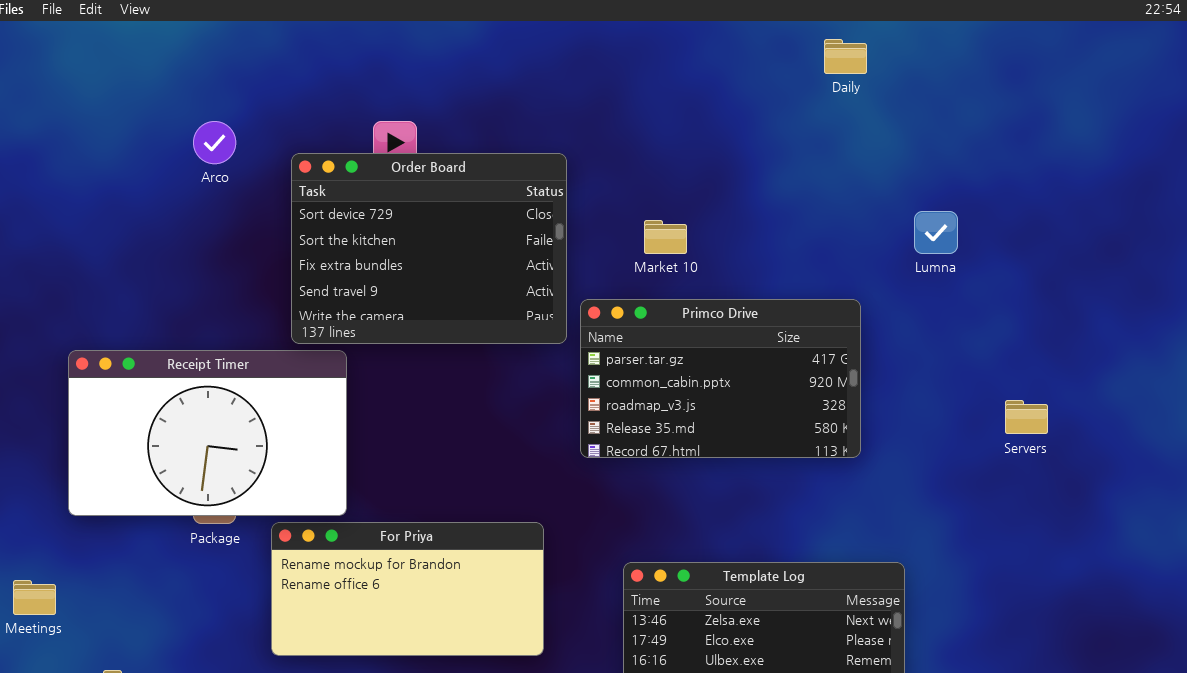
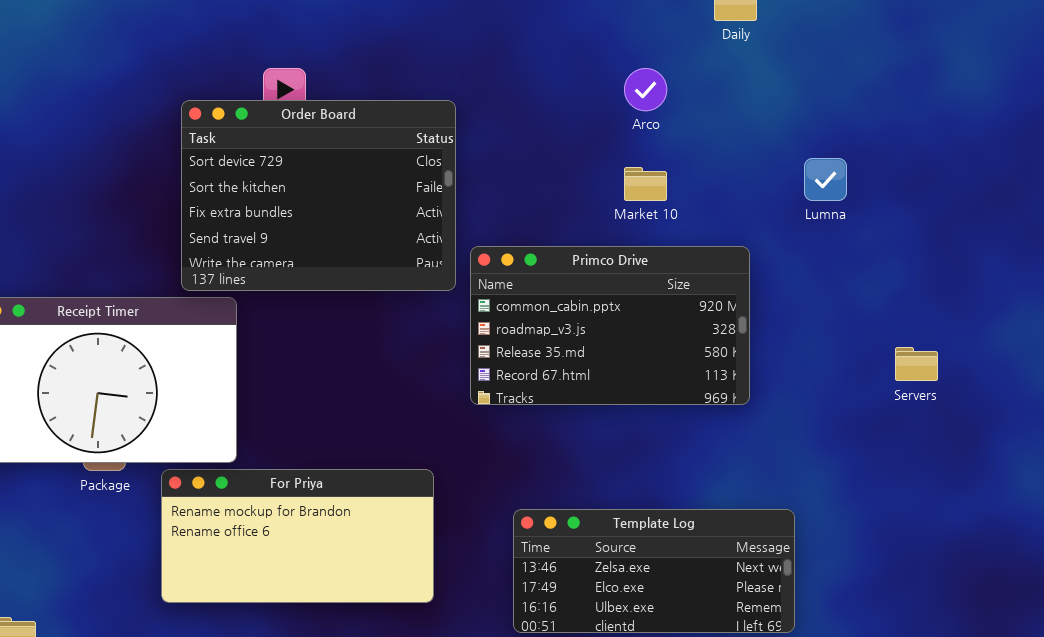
Arco: [193,121,236,164] -> [624,68,667,111], moved
Market 10: [644,220,687,254] -> [624,167,667,201], moved
Primco Drive: [580,299,861,458] -> [470,246,750,405], scrolled down 1 row

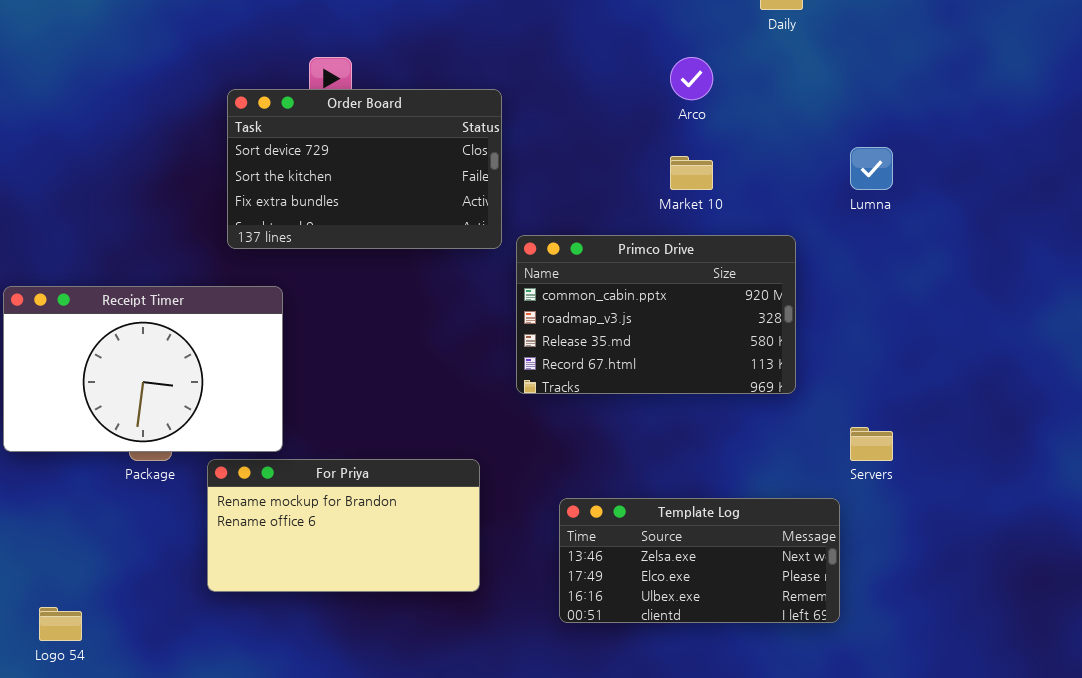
Order Board: [181,100,456,291] -> [227,89,502,249], resized
Servers: [895,347,938,381] -> [850,427,893,461], moved

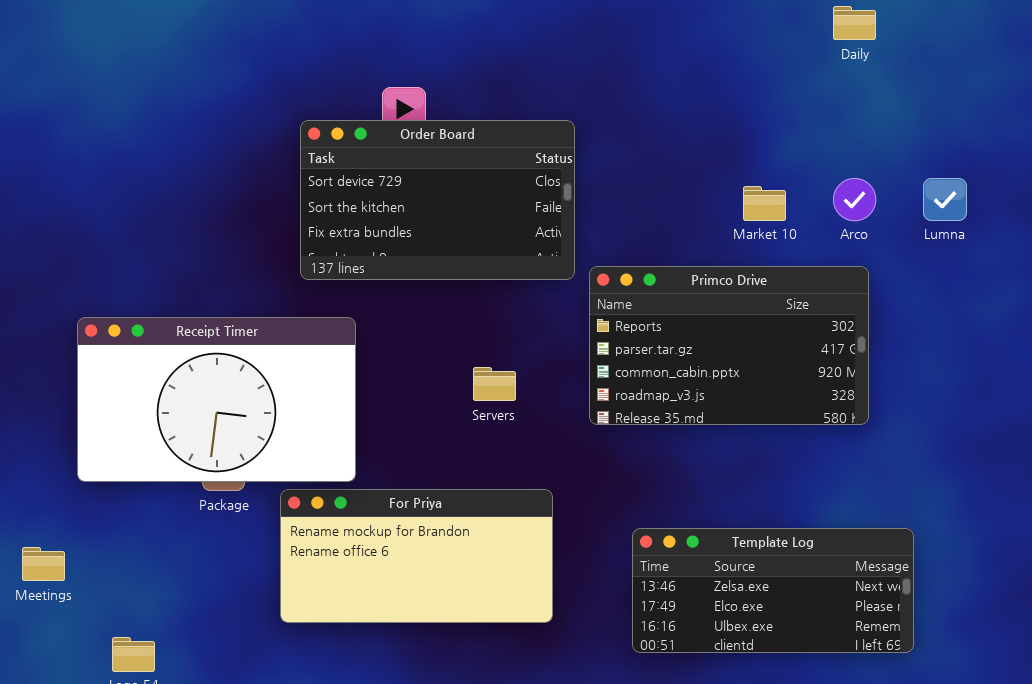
Arco: [670,57,713,100] -> [833,178,876,221], moved
Primco Drive: [516,235,796,394] -> [589,266,869,425], scrolled up 2 rows
Servers: [850,427,893,461] -> [473,367,516,401], moved

